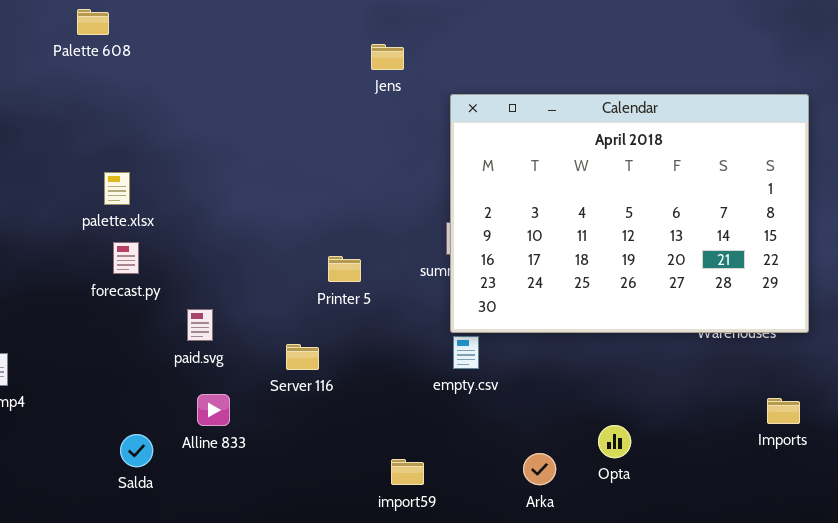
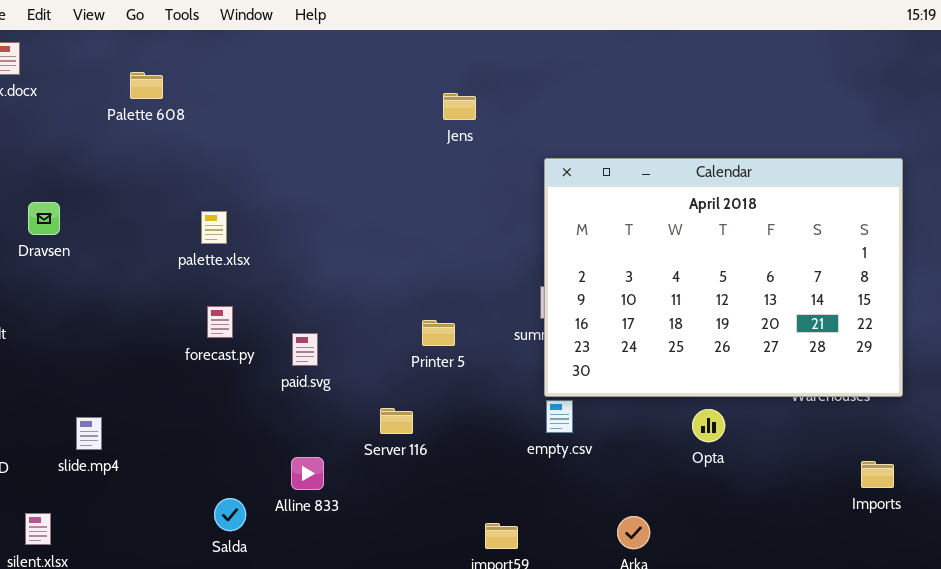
Palette 608: [77,9,109,35] -> [130,72,163,99], moved
Jens: [371,44,404,70] -> [443,93,476,120], moved
palette.xlsx: [104,172,130,205] -> [201,211,227,244], moved
paid.svg: [187,309,213,341] -> [292,333,318,366], moved
Opta: [598,425,631,458] -> [692,409,725,442], moved

